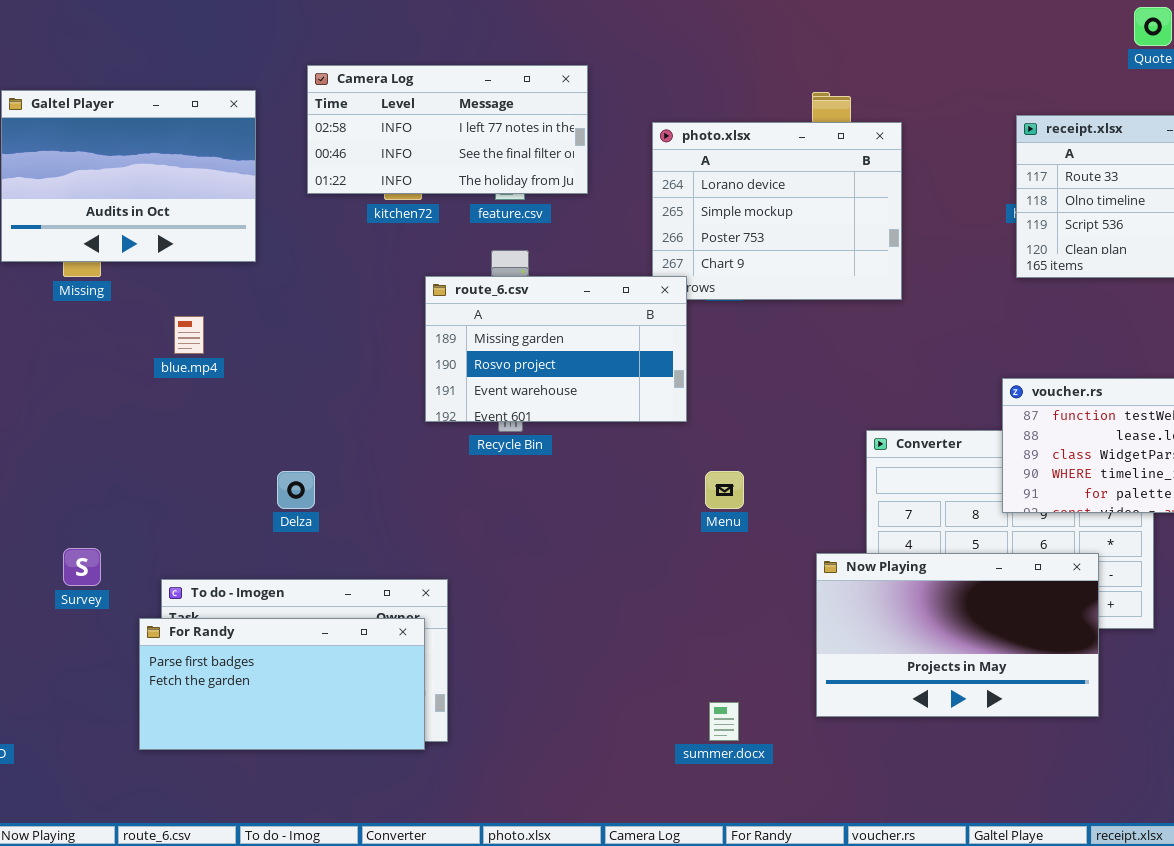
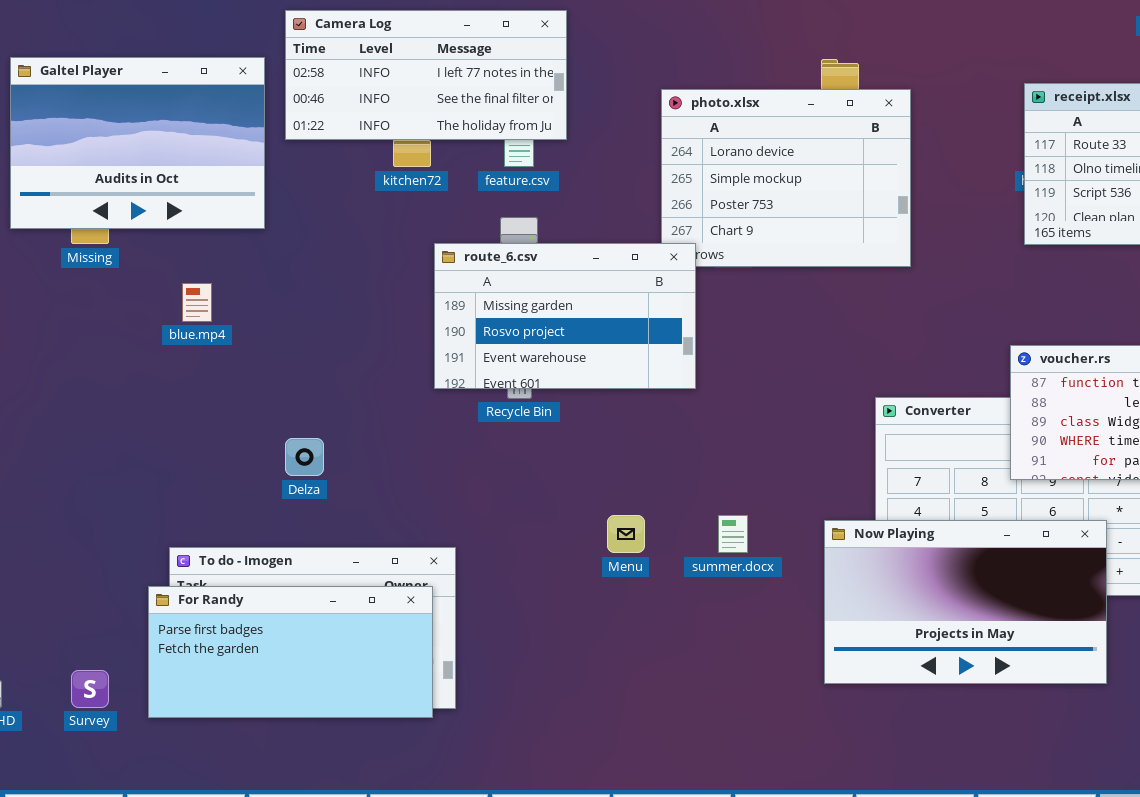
Camera Log: [307,65,588,194] -> [285,10,567,140], moved
Menu: [705,471,744,509] -> [607,515,645,553], moved
Survey: [63,548,101,586] -> [71,670,109,708], moved
summer.docx: [709,702,739,741] -> [718,515,748,553], moved

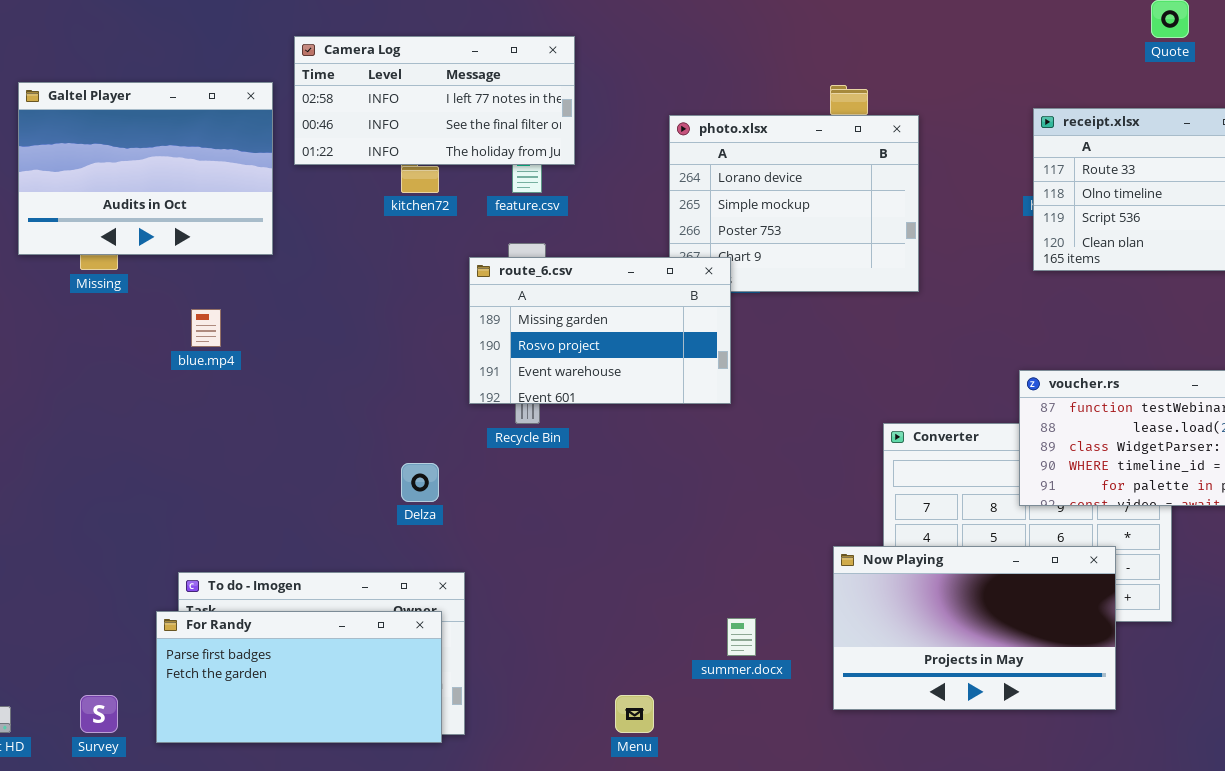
route_6.csv: [434,243,696,389] -> [469,257,731,404], moved
Delza: [285,438,324,476] -> [401,463,439,502], moved
Menu: [607,515,645,553] -> [615,695,654,733], moved
summer.docx: [718,515,748,553] -> [727,618,756,656], moved

